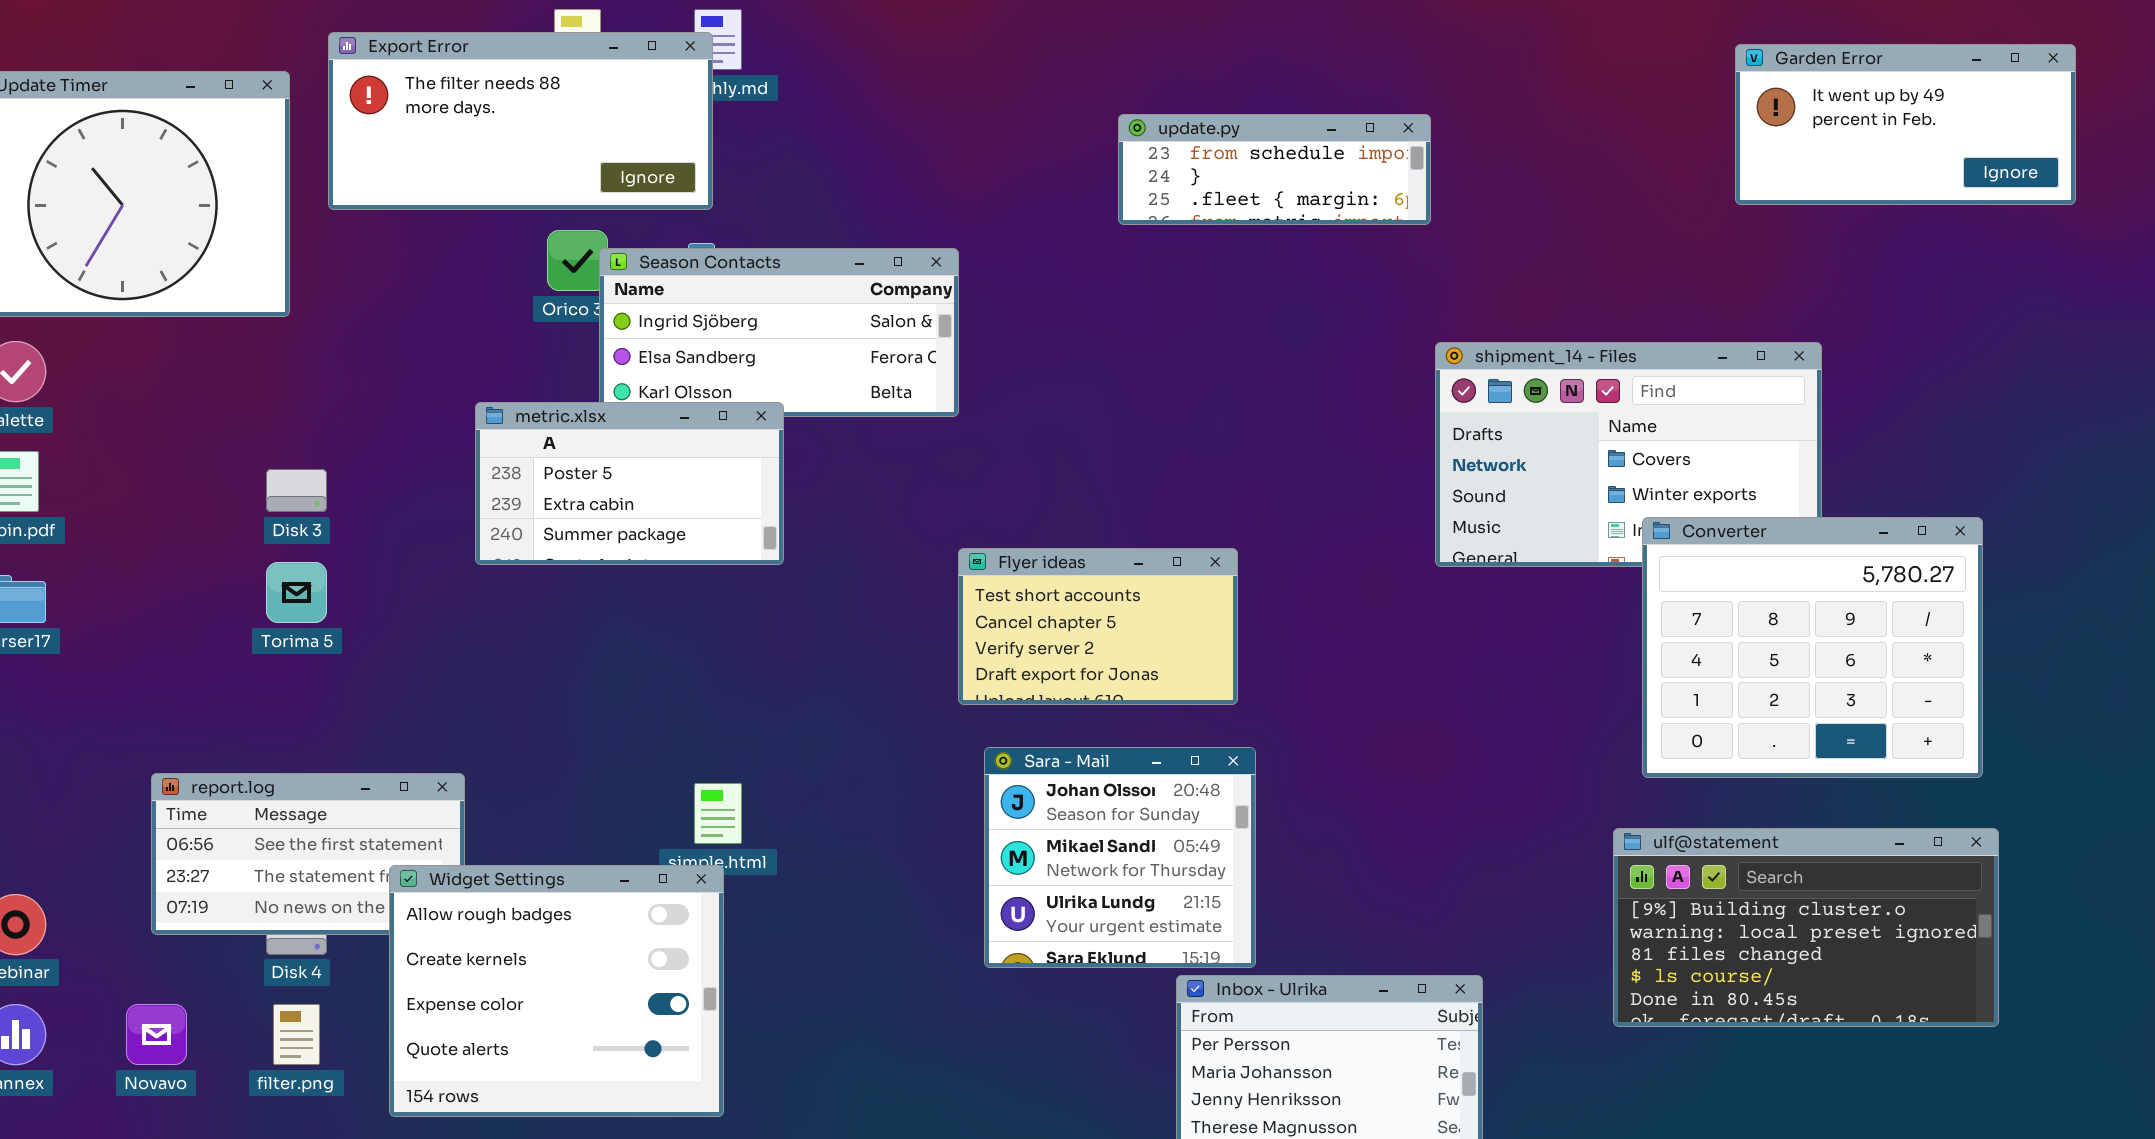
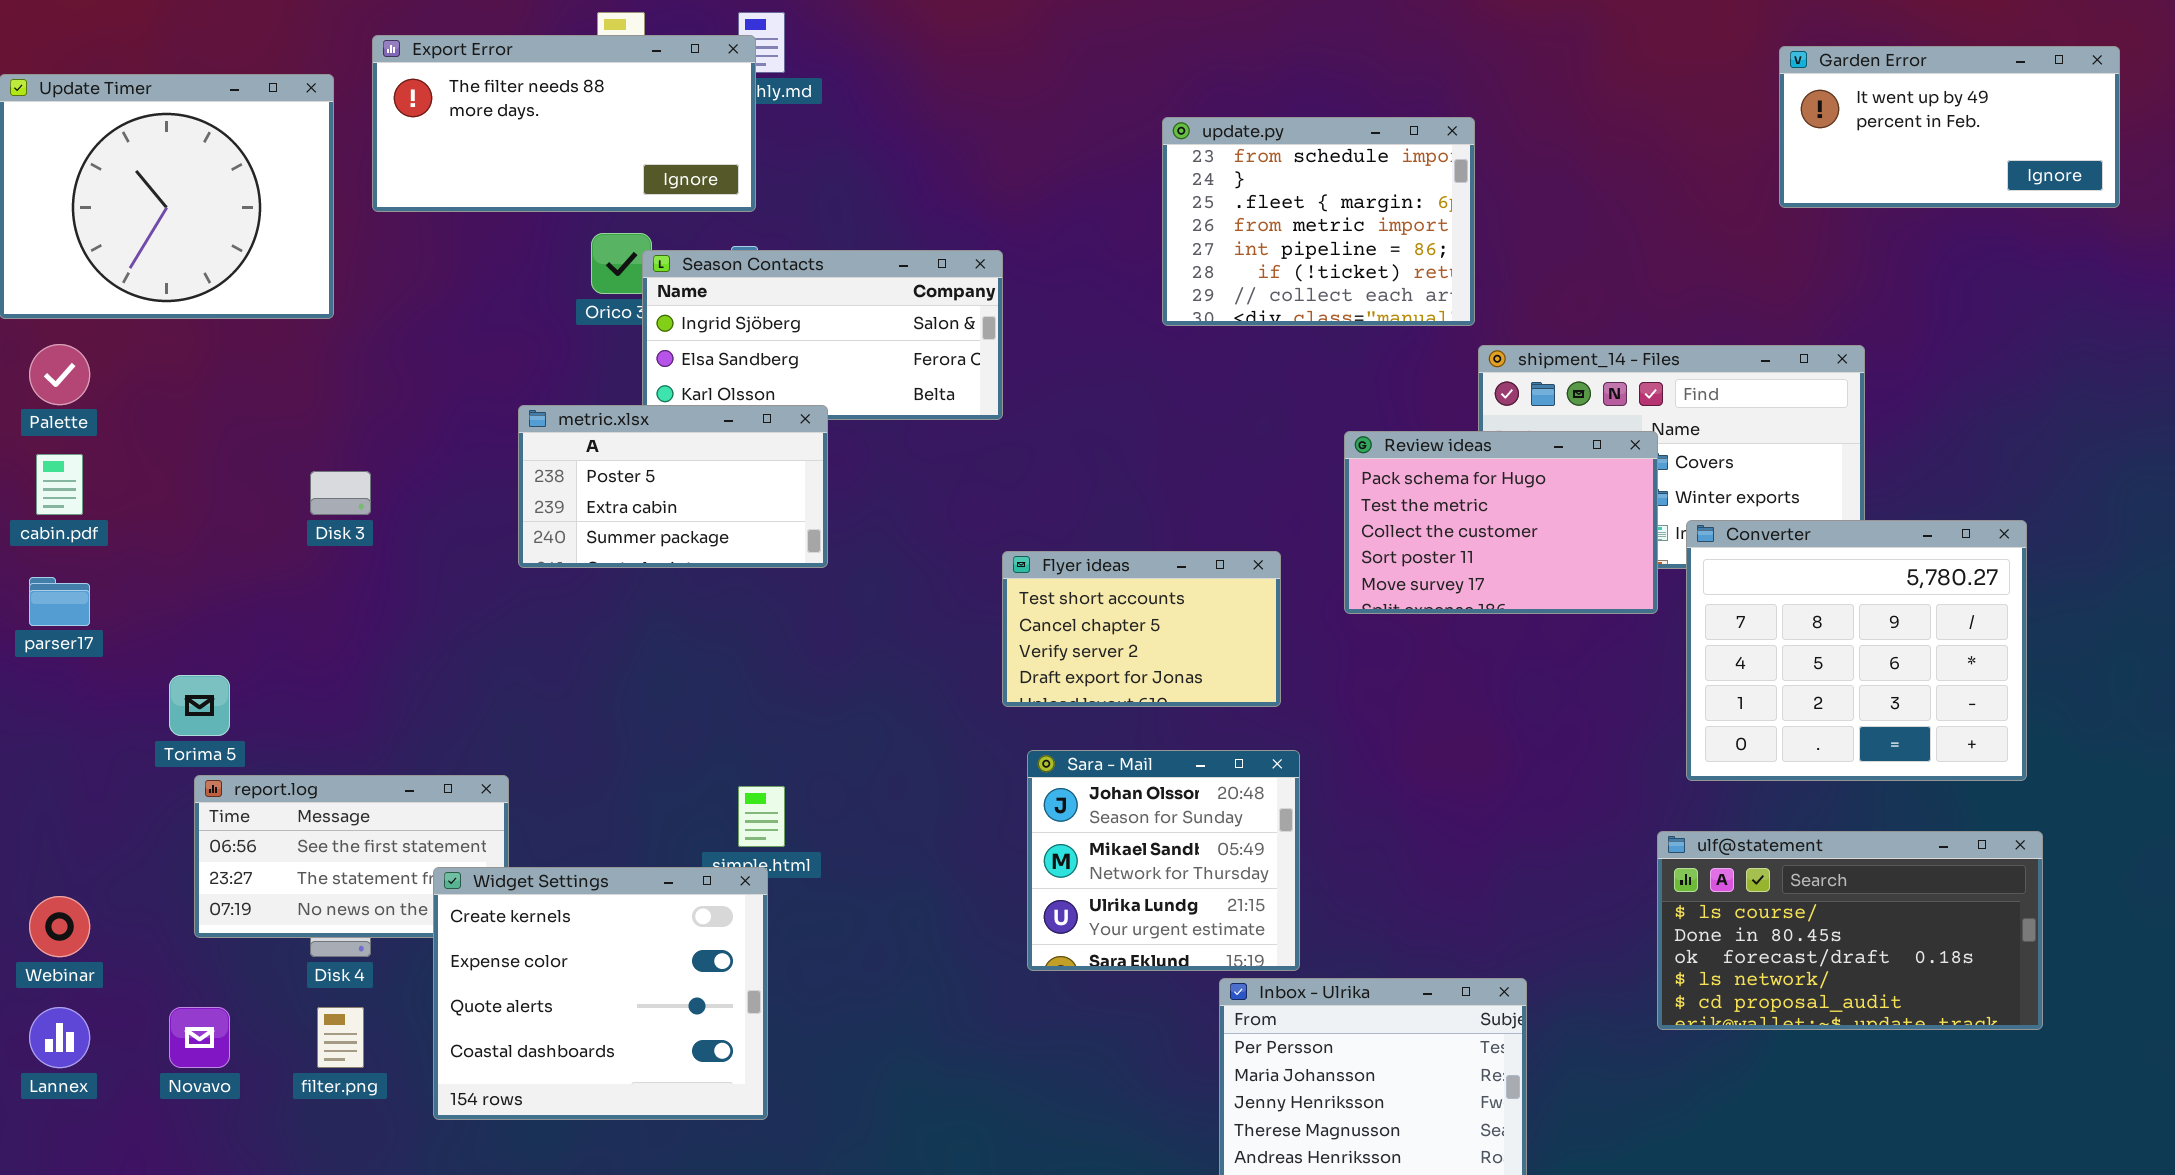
update.py: [1118,114,1431,225] -> [1162,117,1475,326], resized
Review ideas: none -> [1344,431,1658,614], opened
Torima 5: [266,562,327,623] -> [169,675,230,736], moved
ulf@statement: [1613,828,1999,1027] -> [1657,831,2043,1030], scrolled down 3 rows
Widget Settings: [389,865,724,1117] -> [433,867,768,1120], scrolled down 1 row

